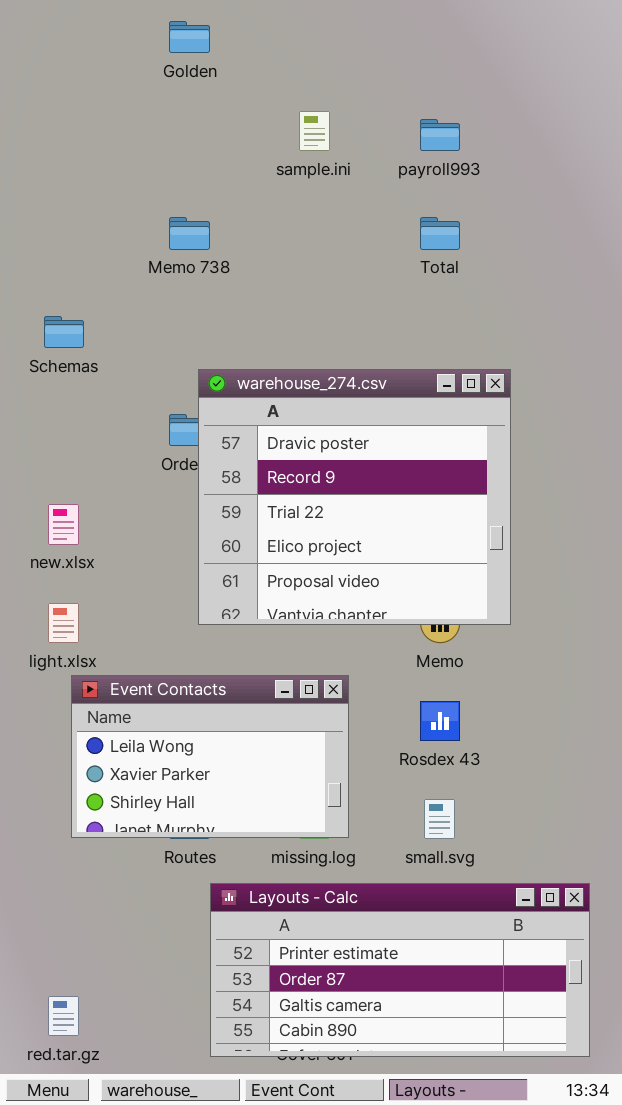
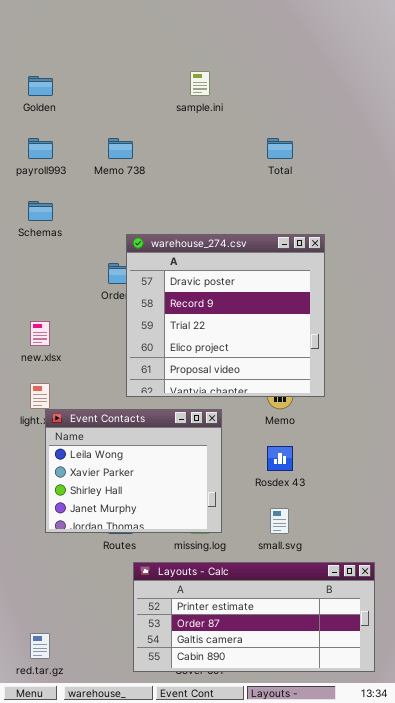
Golden: [169,21,210,53] -> [28,76,53,96], moved
payroll993: [420,119,460,151] -> [28,138,53,159], moved
Event Contacts: [71,675,349,838] -> [45,409,222,533], resized

